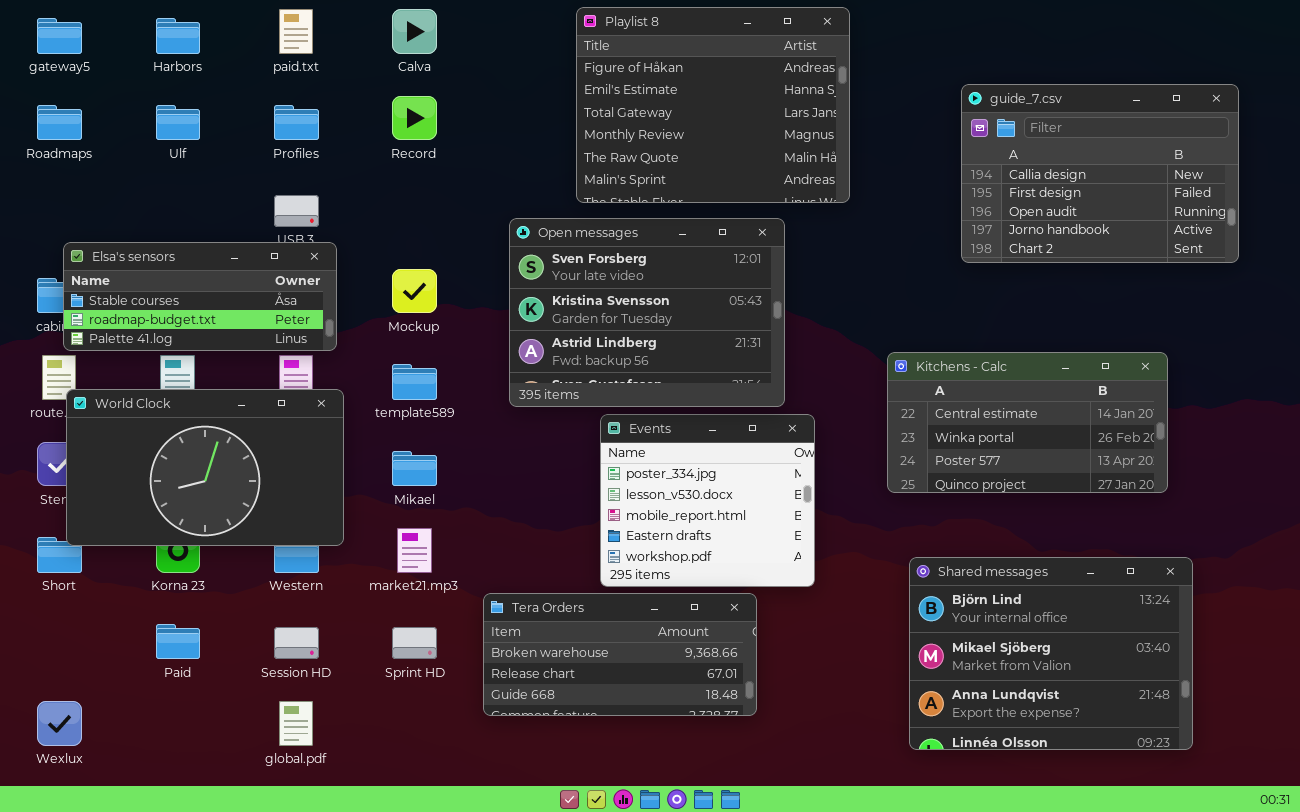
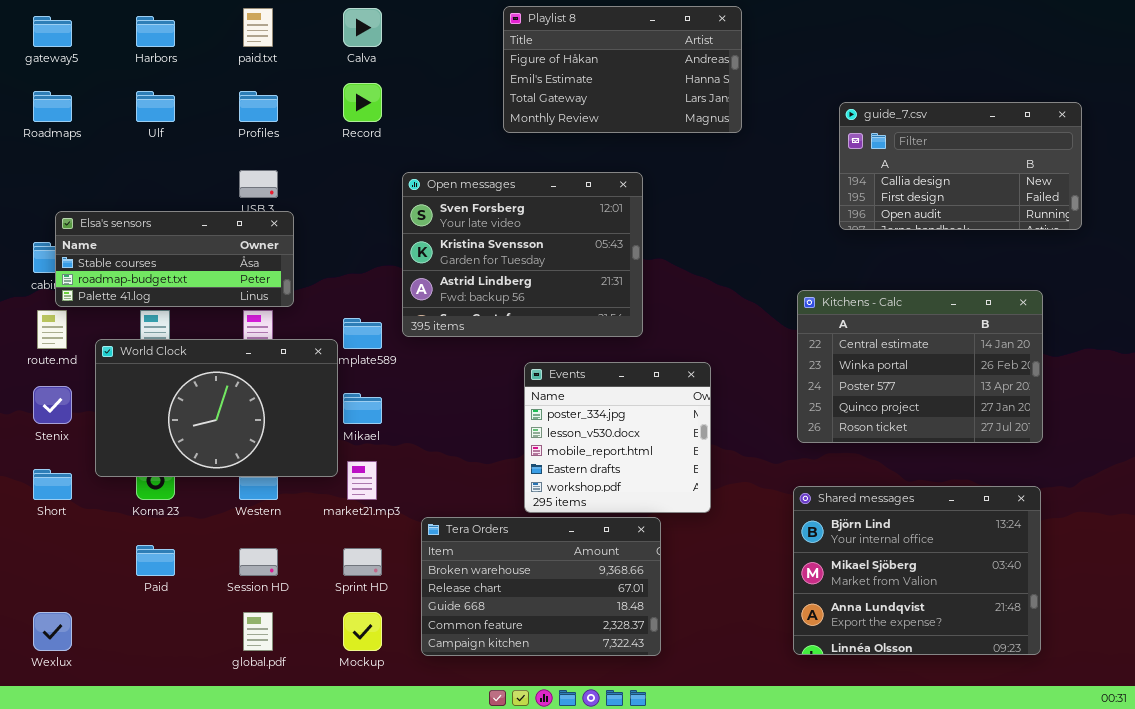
Playlist 8: [576,7,850,203] -> [503,6,742,133], resized
guide_7.csv: [961,84,1239,263] -> [839,102,1082,230], resized
Open messages: [509,218,785,407] -> [402,172,643,337], moved
Mockup: [392,269,437,313] -> [343,612,382,651], moved
Kitchens - Calc: [887,352,1168,493] -> [797,290,1043,443], moved, resized
World Clock: [66,389,344,546] -> [95,339,338,477], moved
Tera Orders: [483,593,757,716] -> [421,517,661,656], resized

